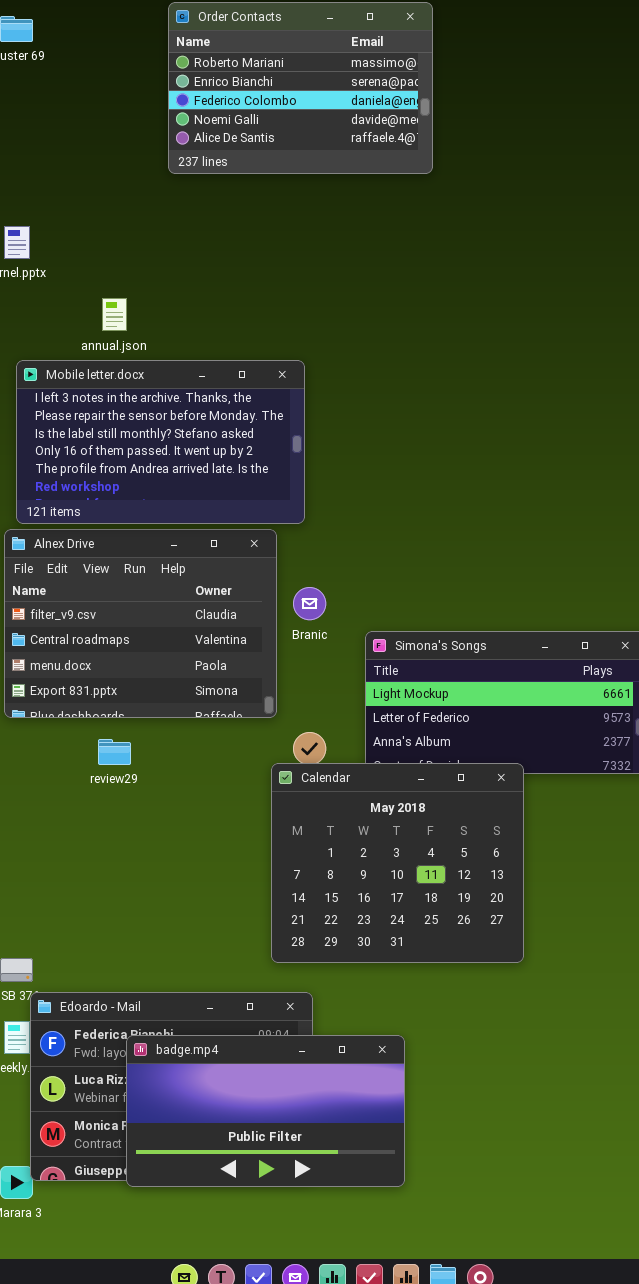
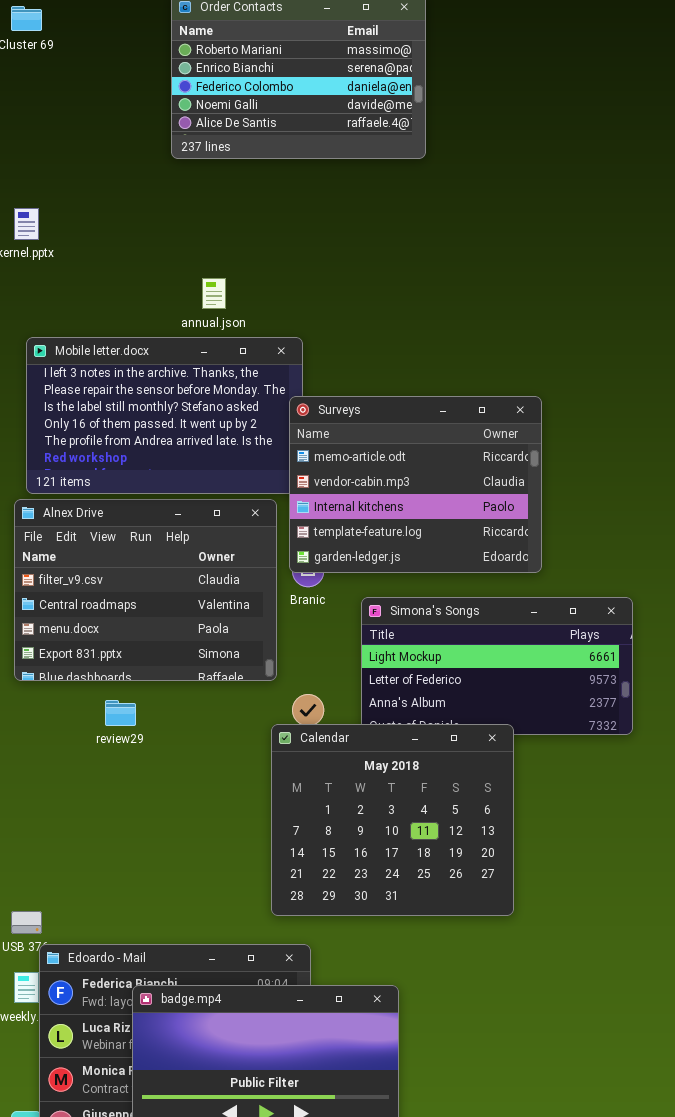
annual.json: [102,298,127,331] -> [202,278,226,309], moved
Surveys: none -> [289,396,542,573], opened

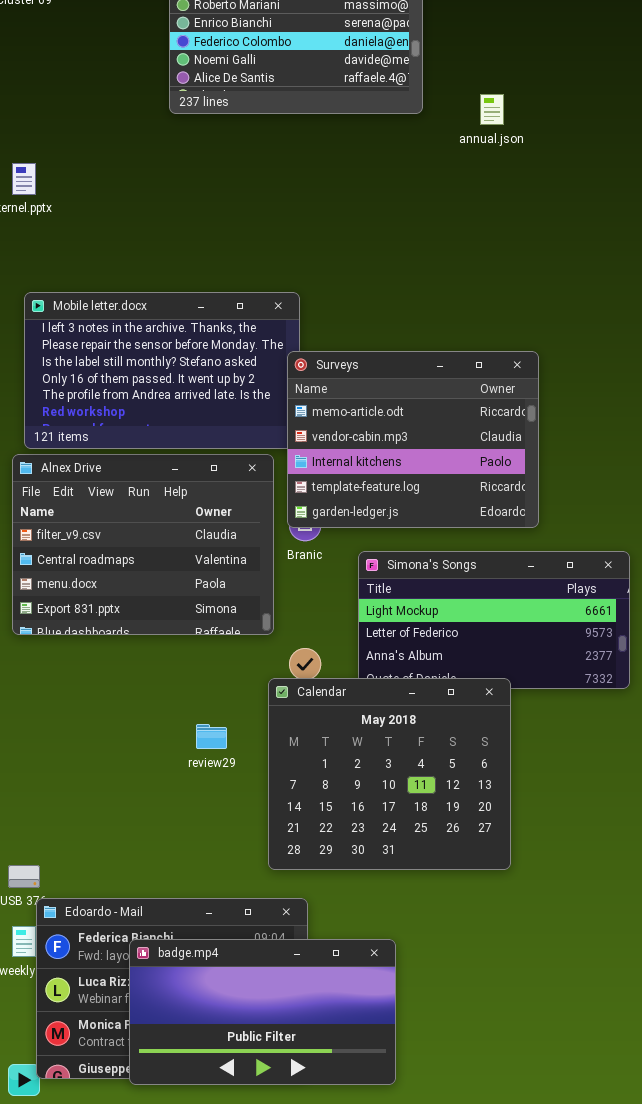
annual.json: [202,278,226,309] -> [480,94,504,125], moved
review29: [105,700,136,726] -> [196,724,227,749], moved

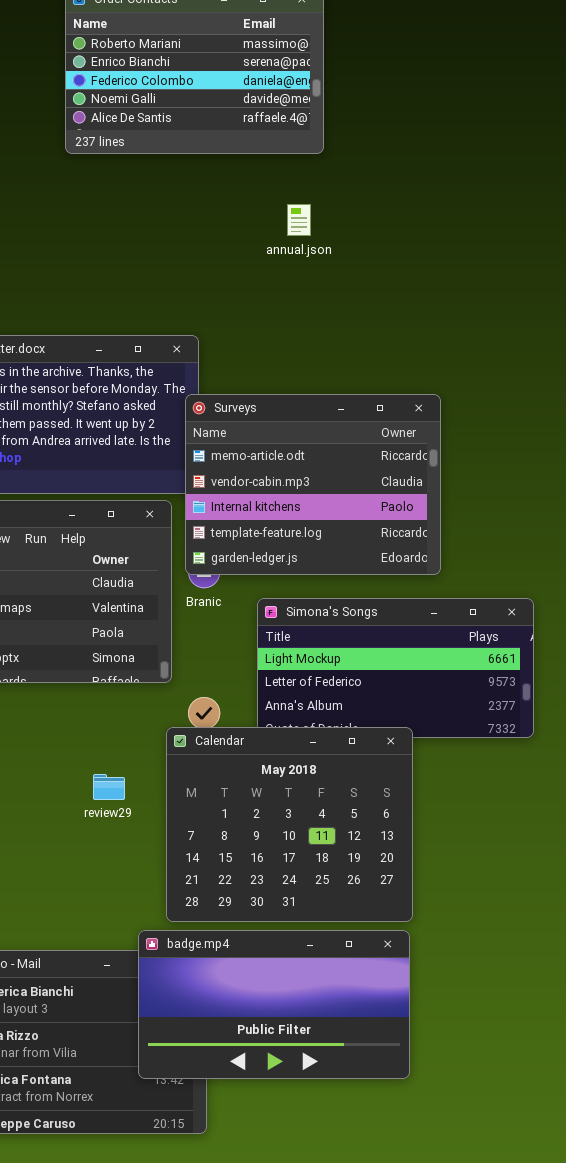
annual.json: [480,94,504,125] -> [287,204,311,236], moved
badge.mp4: [129,939,396,1085] -> [138,930,410,1079], moved

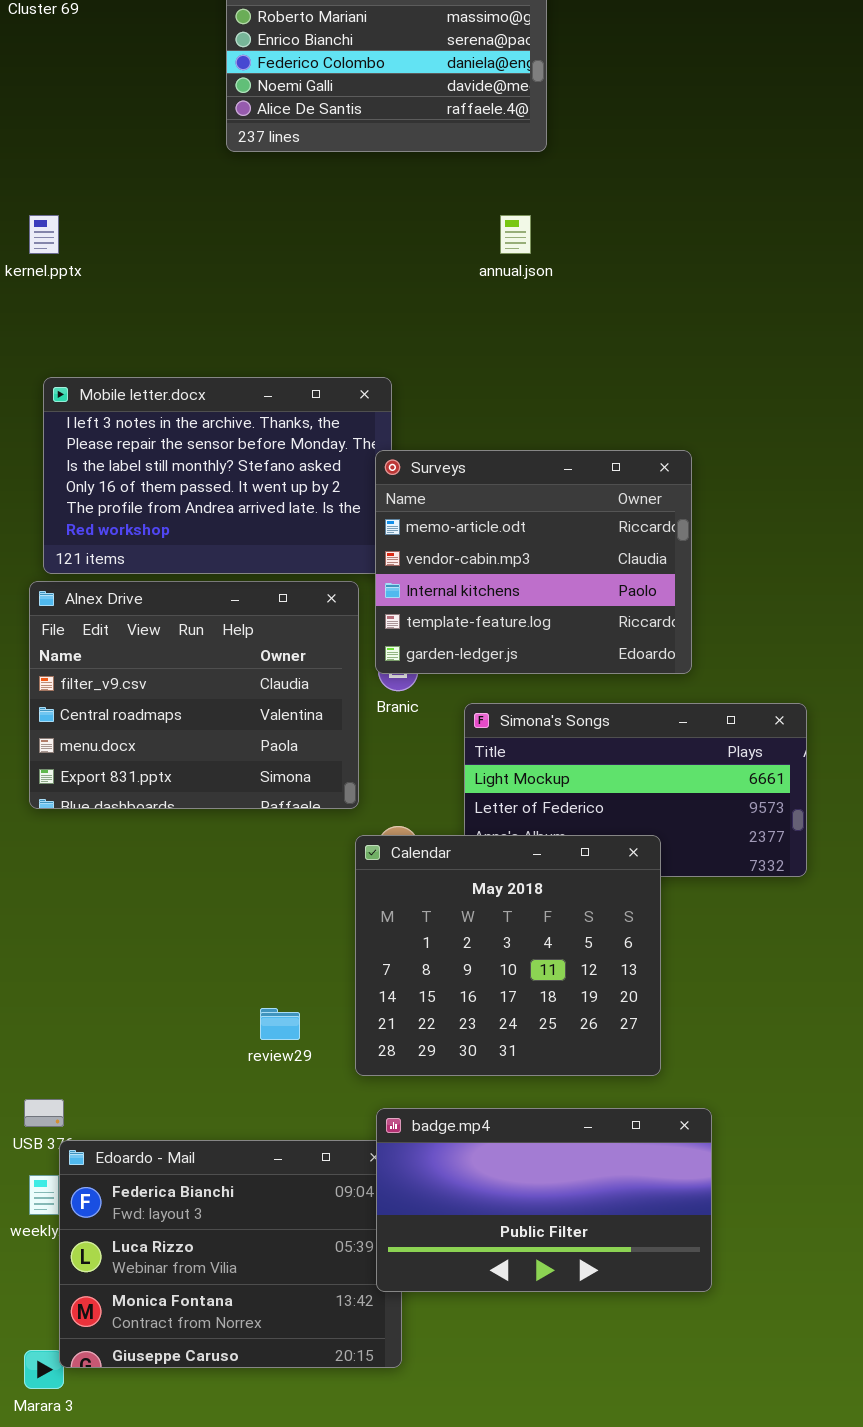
Calendar: [166,727,413,922] -> [355,835,661,1076], moved
review29: [93,774,125,800] -> [260,1008,300,1040], moved
badge.mp4: [138,930,410,1079] -> [376,1108,712,1292], moved

